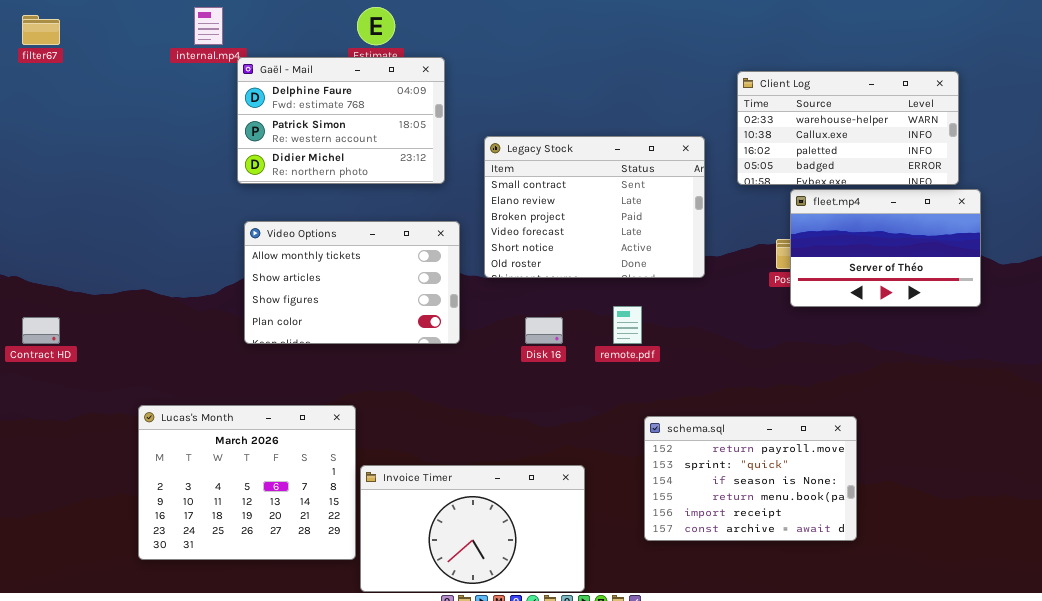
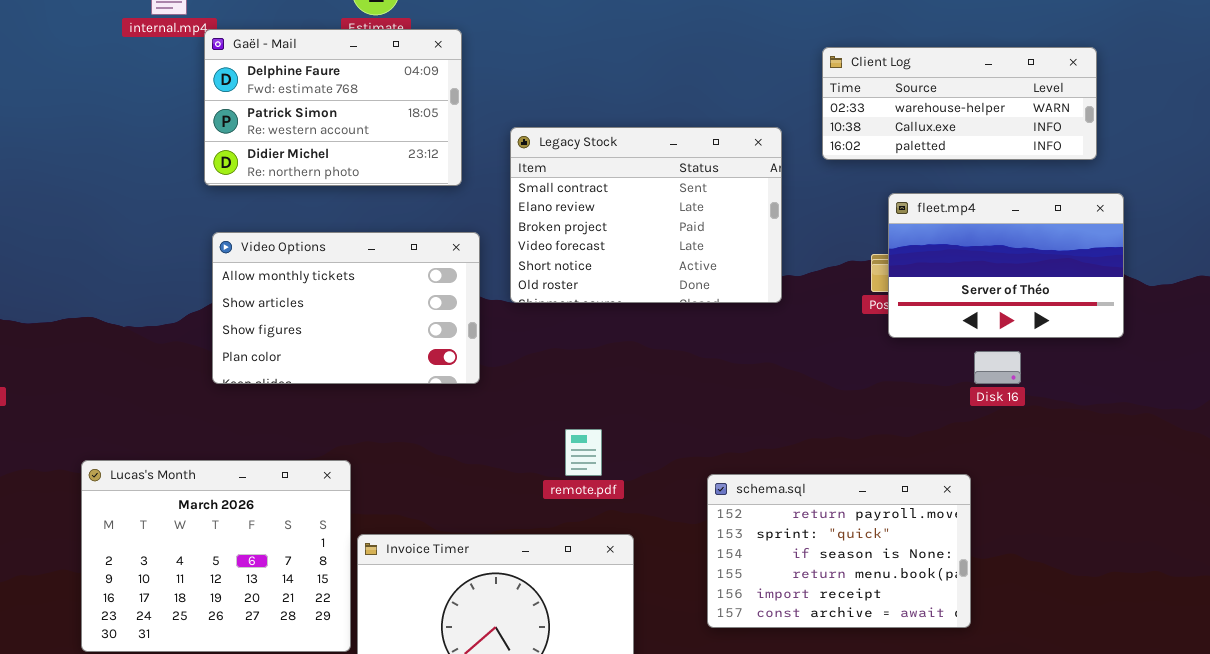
Client Log: [737,71,959,185] -> [822,47,1097,160], resized
remote.pdf: [613,306,642,344] -> [565,429,602,476], moved
Disk 16: [525,317,563,344] -> [974,351,1021,384], moved

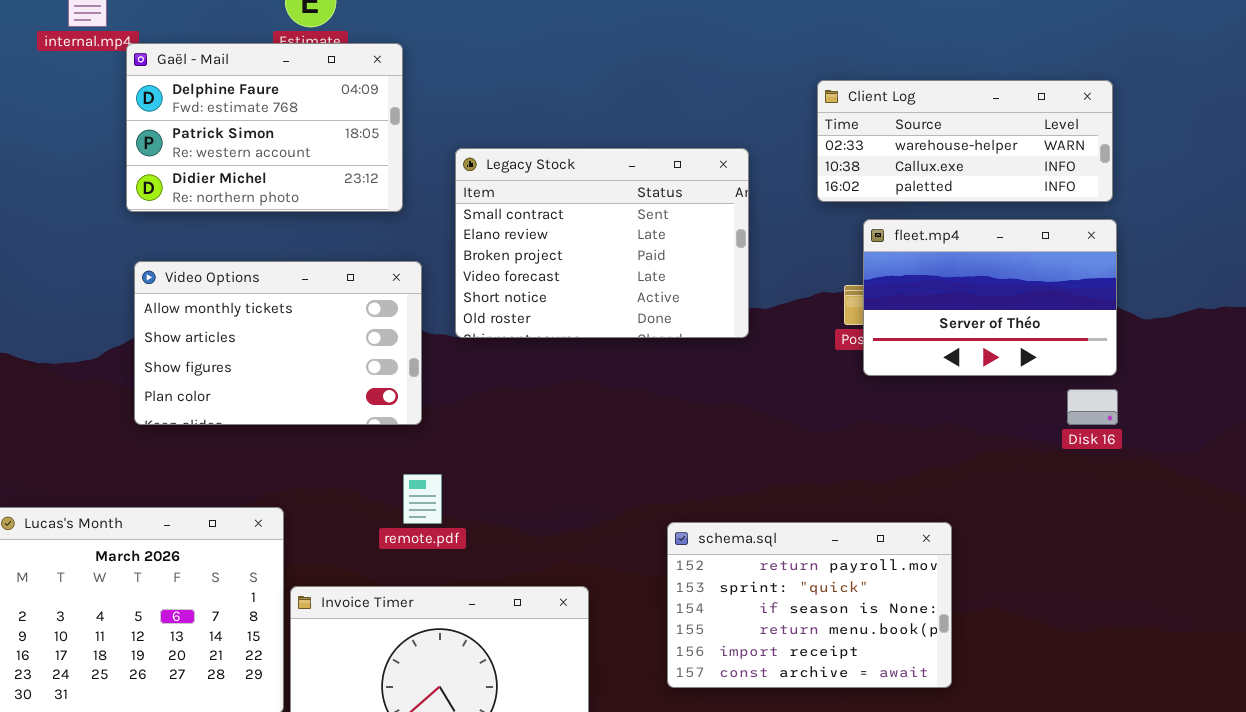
Client Log: [822,47,1097,160] -> [817,80,1113,202], moved
Disk 16: [974,351,1021,384] -> [1067,389,1118,425], moved
remote.pdf: [565,429,602,476] -> [403,474,442,524], moved

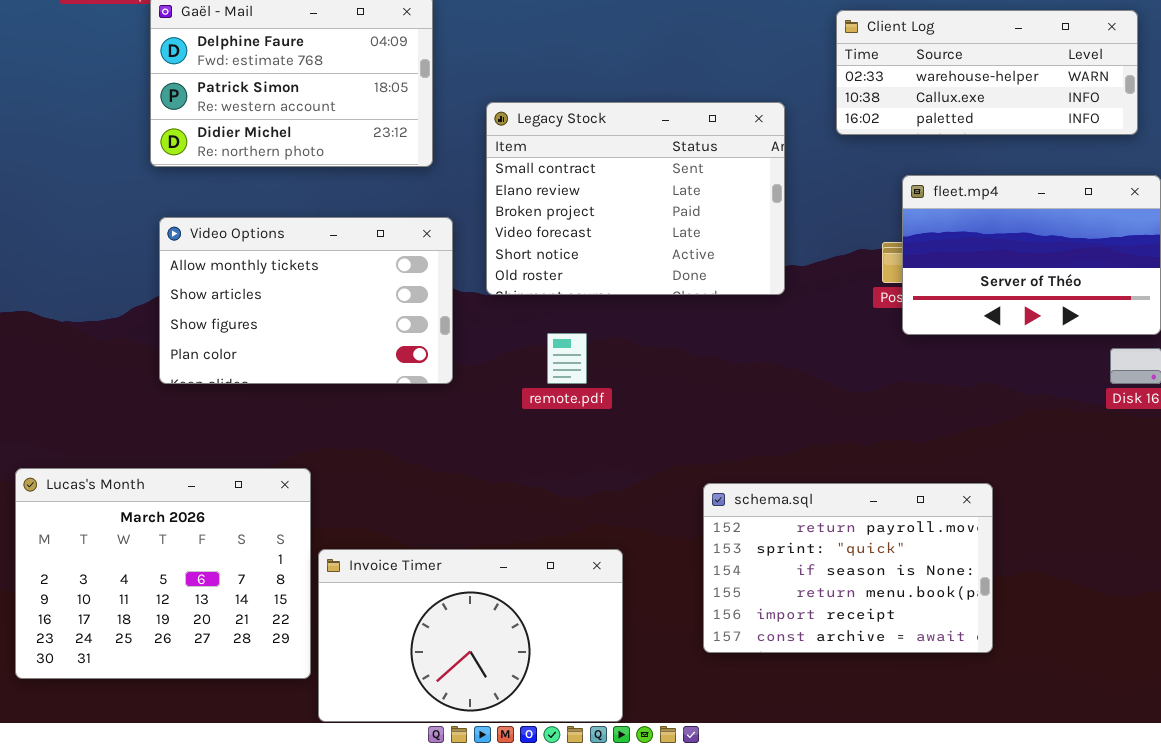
Client Log: [817,80,1113,202] -> [836,10,1138,135], moved
remote.pdf: [403,474,442,524] -> [547,333,587,384], moved

